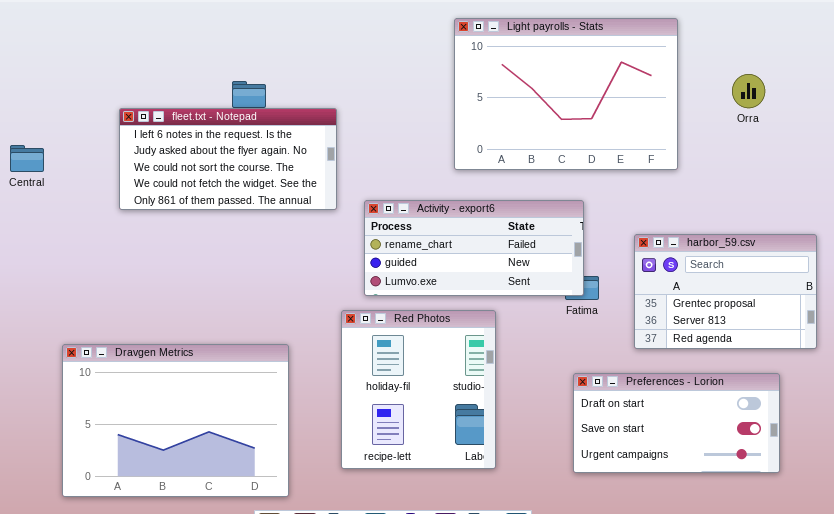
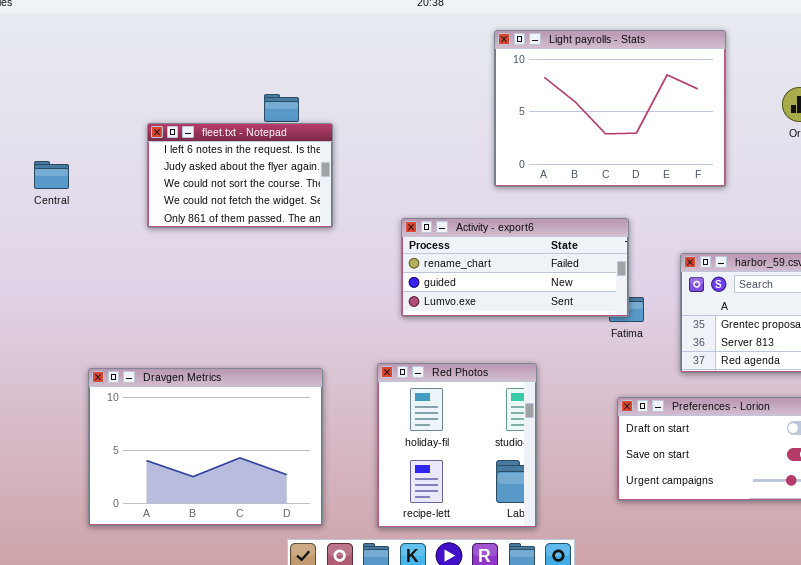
fleet.txt - Notepad: [119,108,337,210] -> [147,123,333,228], resized
Red Photos: [341,310,496,469] -> [377,363,537,528], moved

